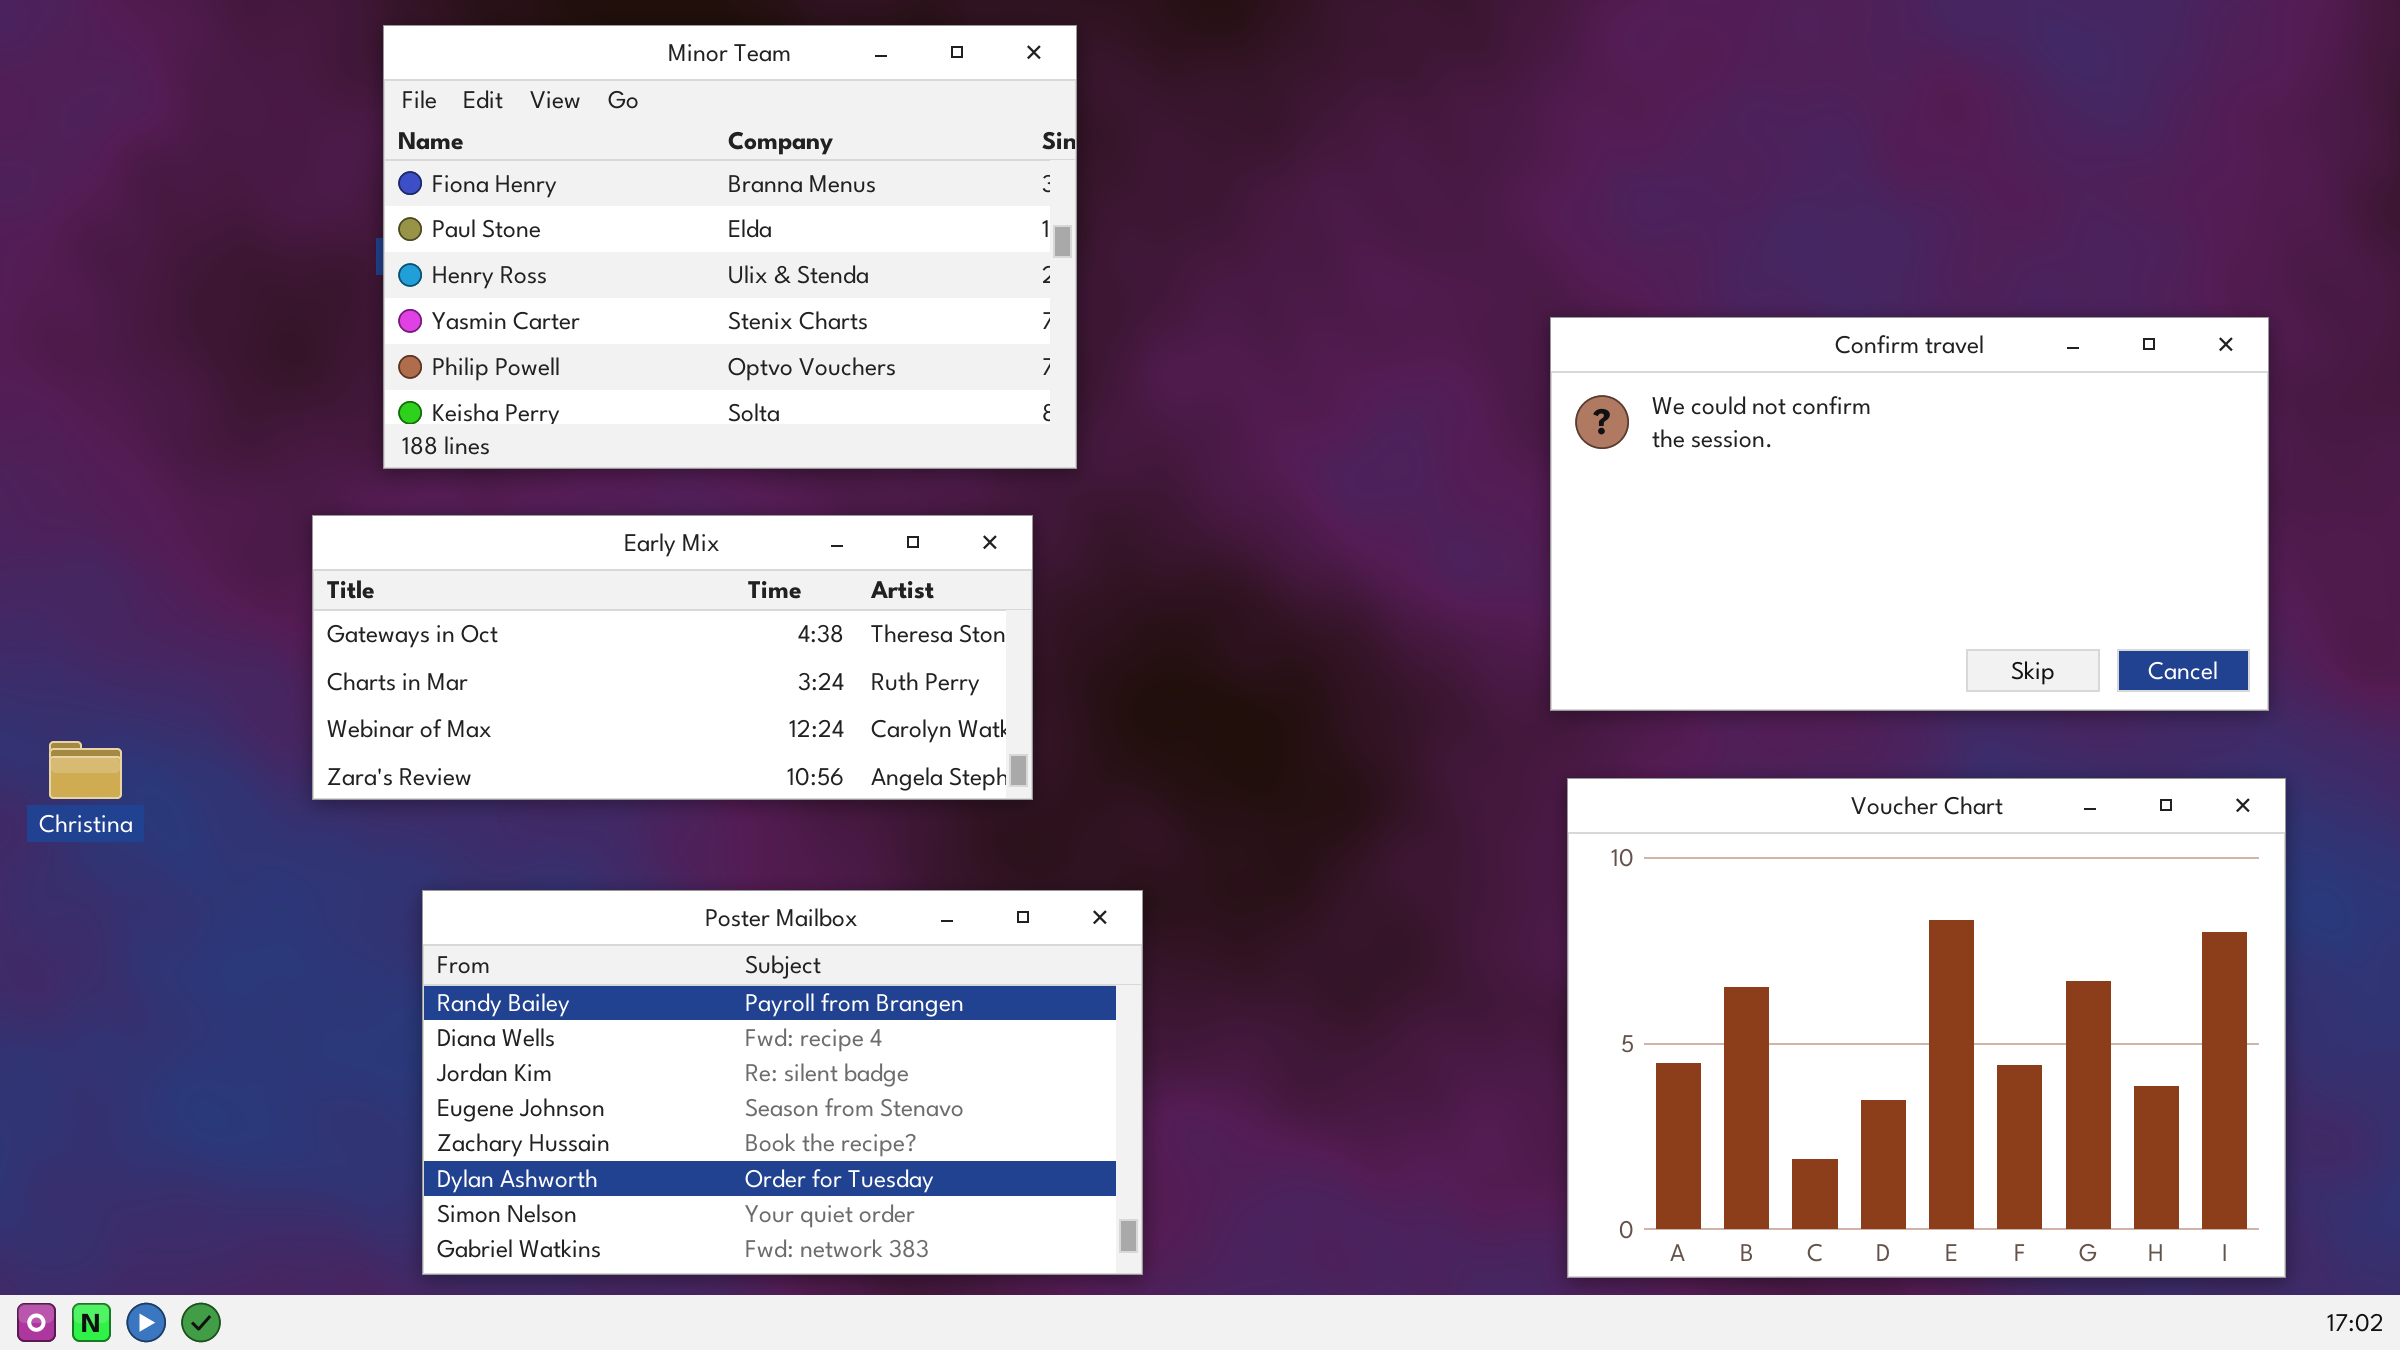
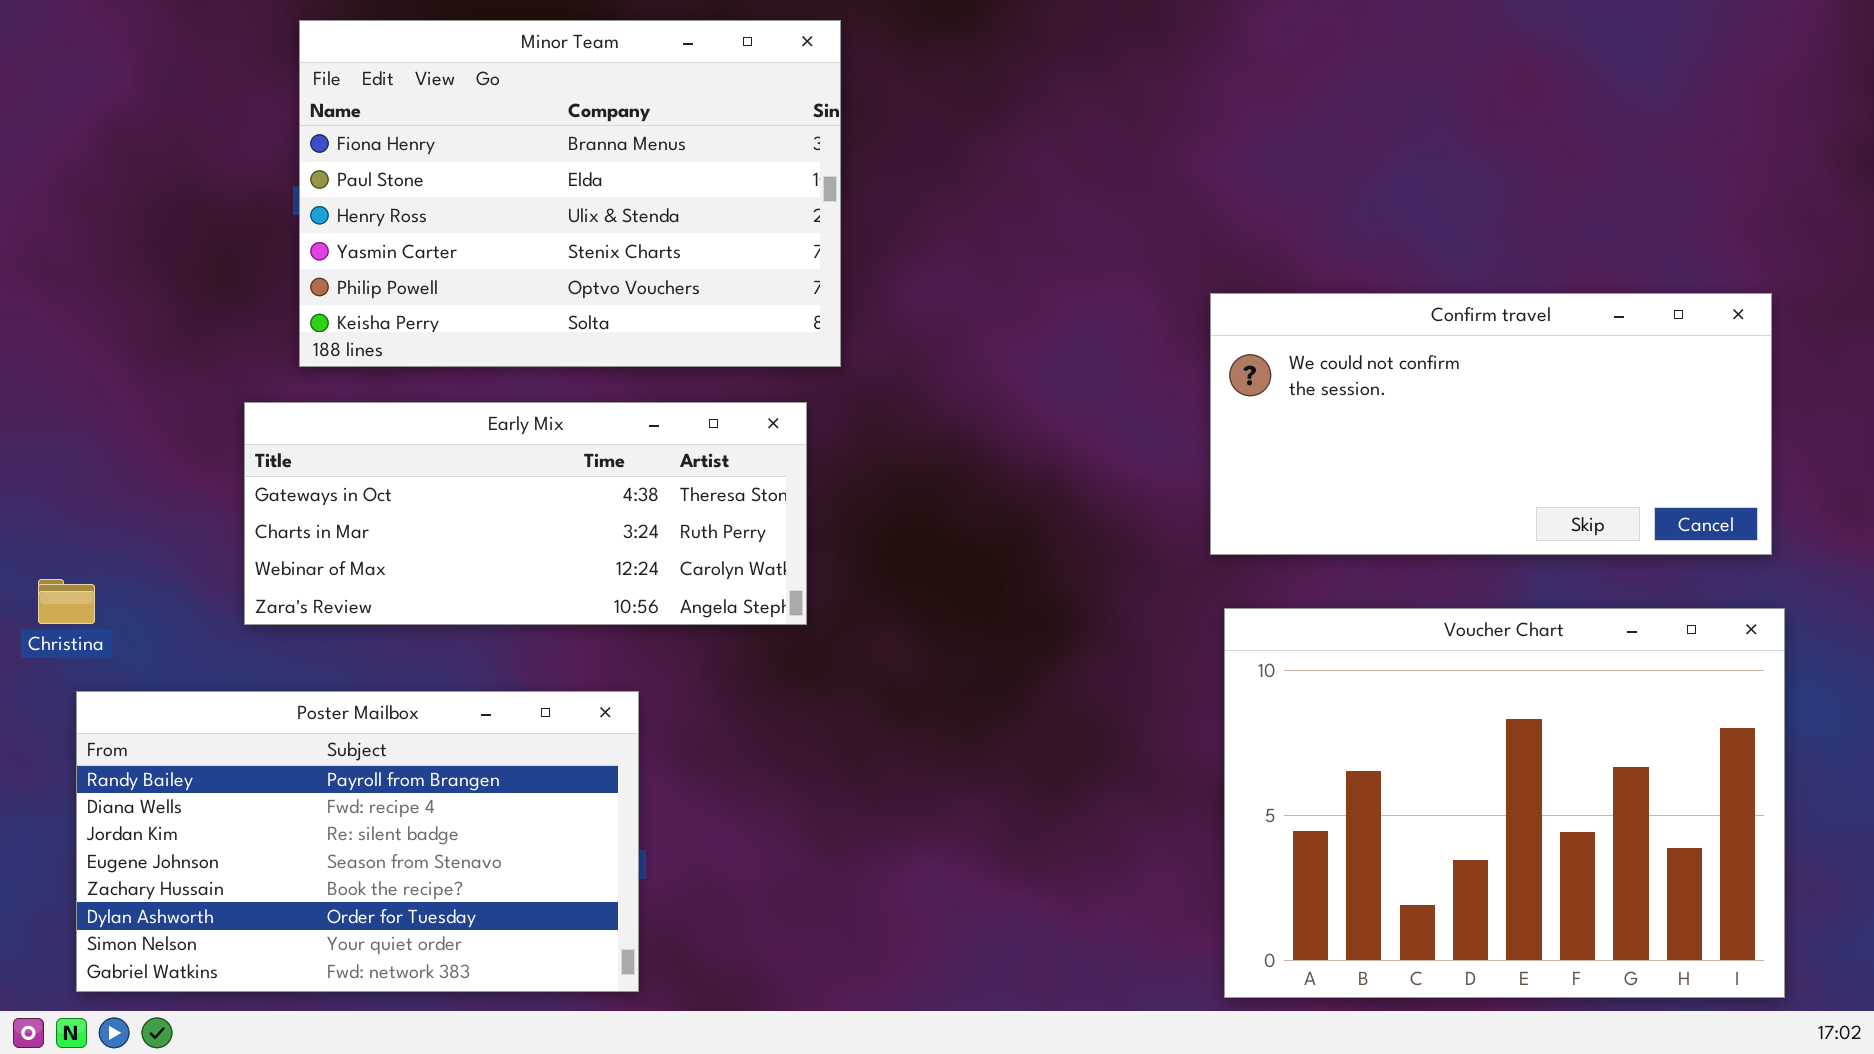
Confirm travel: [1550,317,2269,711] -> [1210,293,1772,555], resized
Poster Mailbox: [422,890,1143,1275] -> [76,691,639,992], moved

